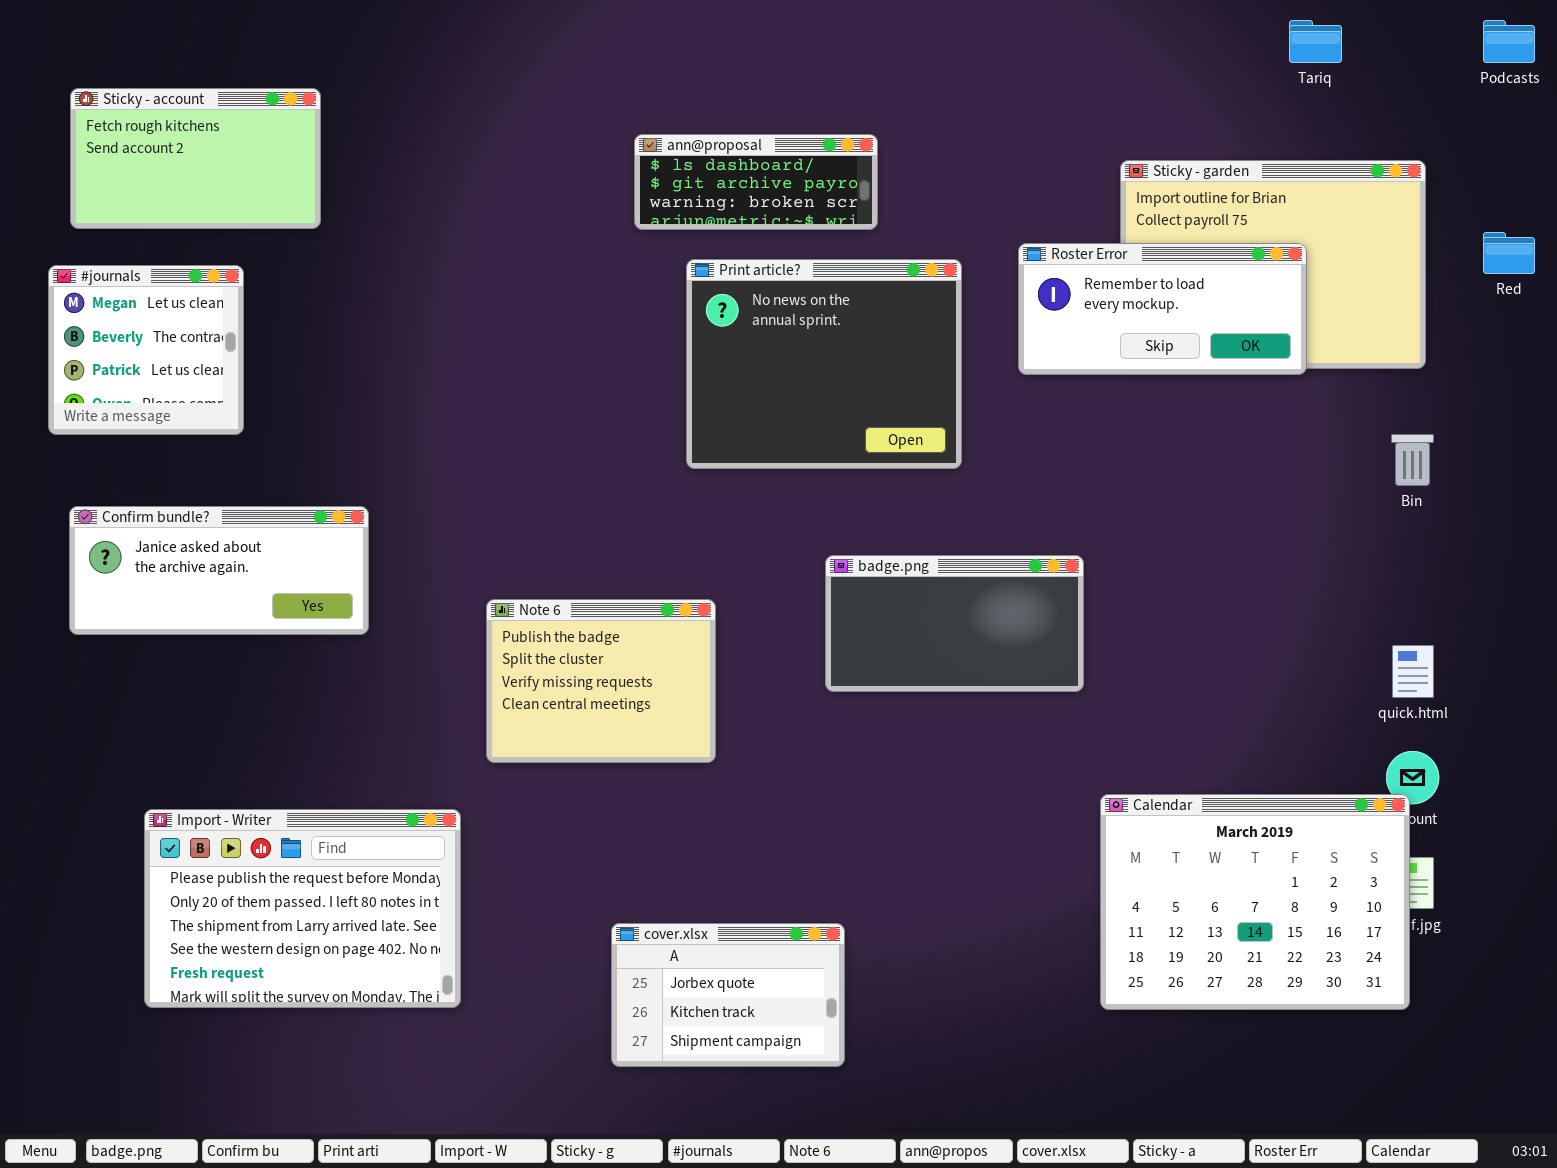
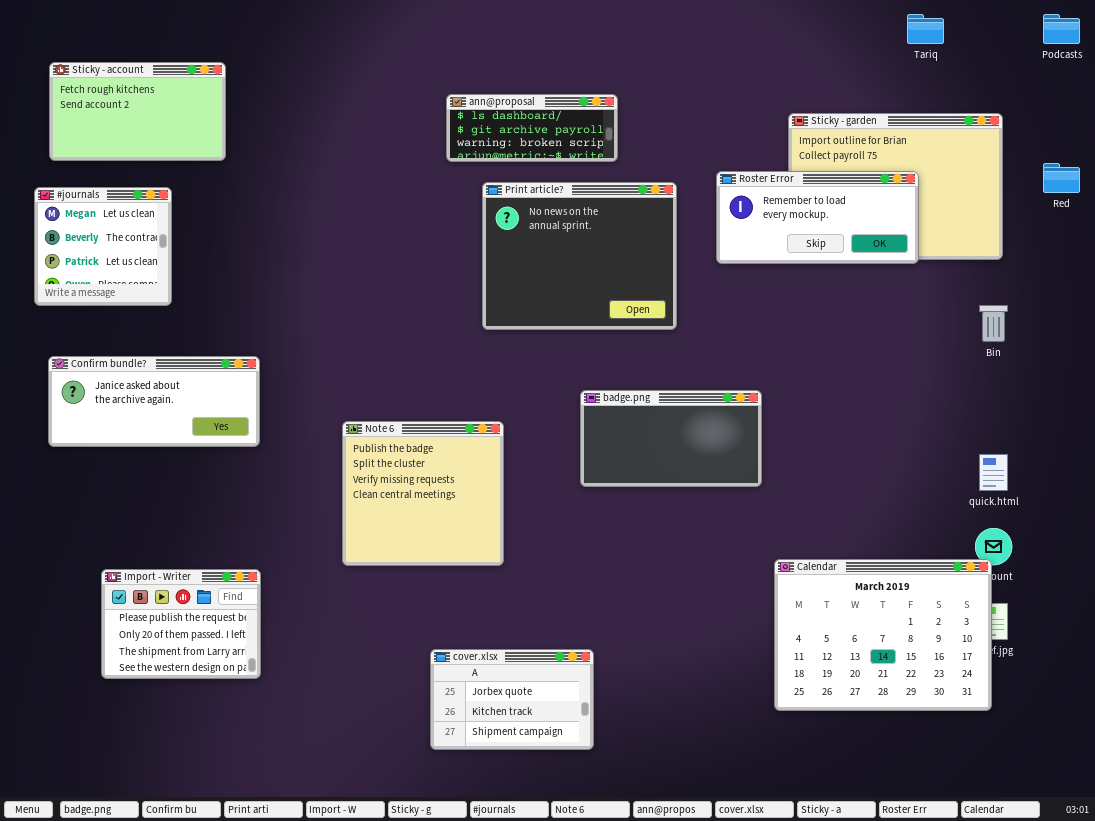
Note 6: [486,599,716,763] -> [342,421,504,566], resized
Import - Writer: [144,809,461,1008] -> [101,569,261,679], resized

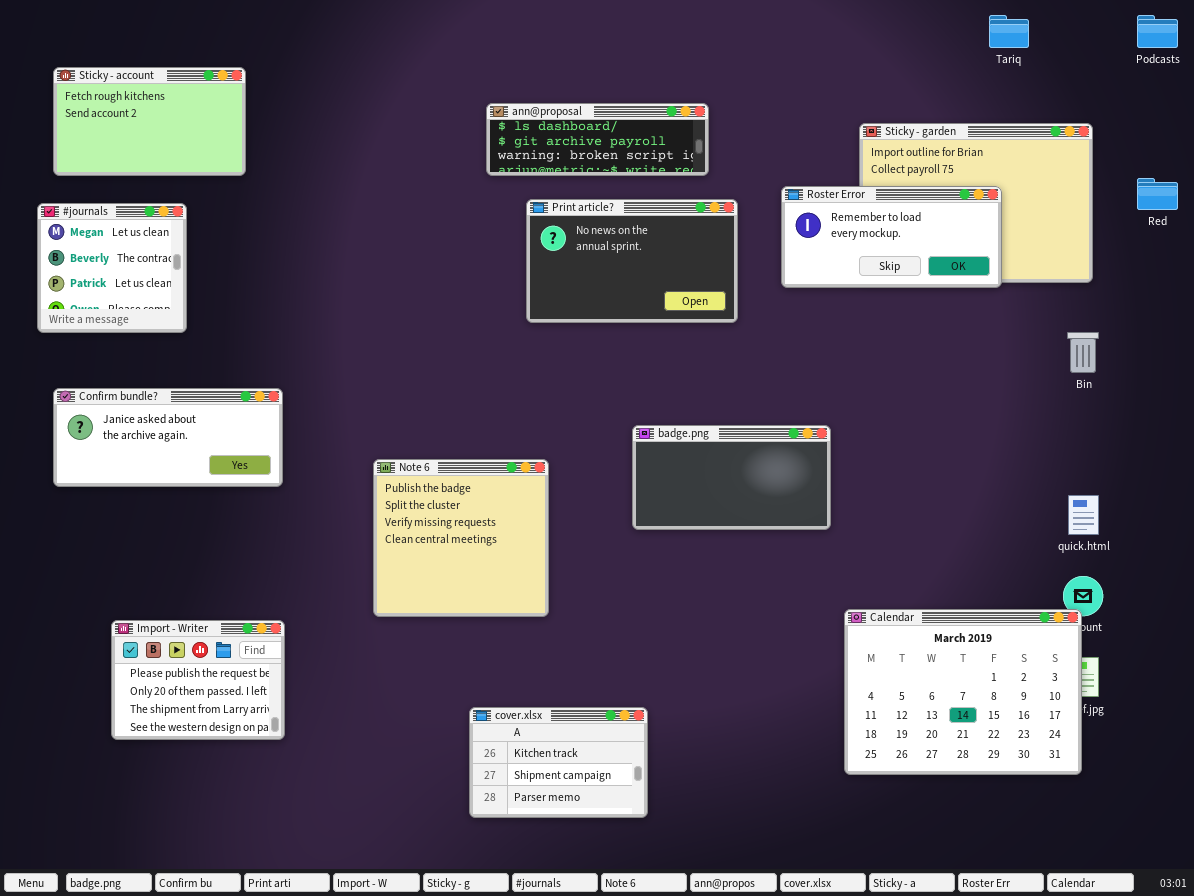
ann@proposal: [446,94,618,162] -> [486,103,709,176], resized
Print article?: [482,182,677,330] -> [526,199,738,323], resized
cover.xlsx: [430,649,594,750] -> [469,707,648,818], scrolled down 1 row

